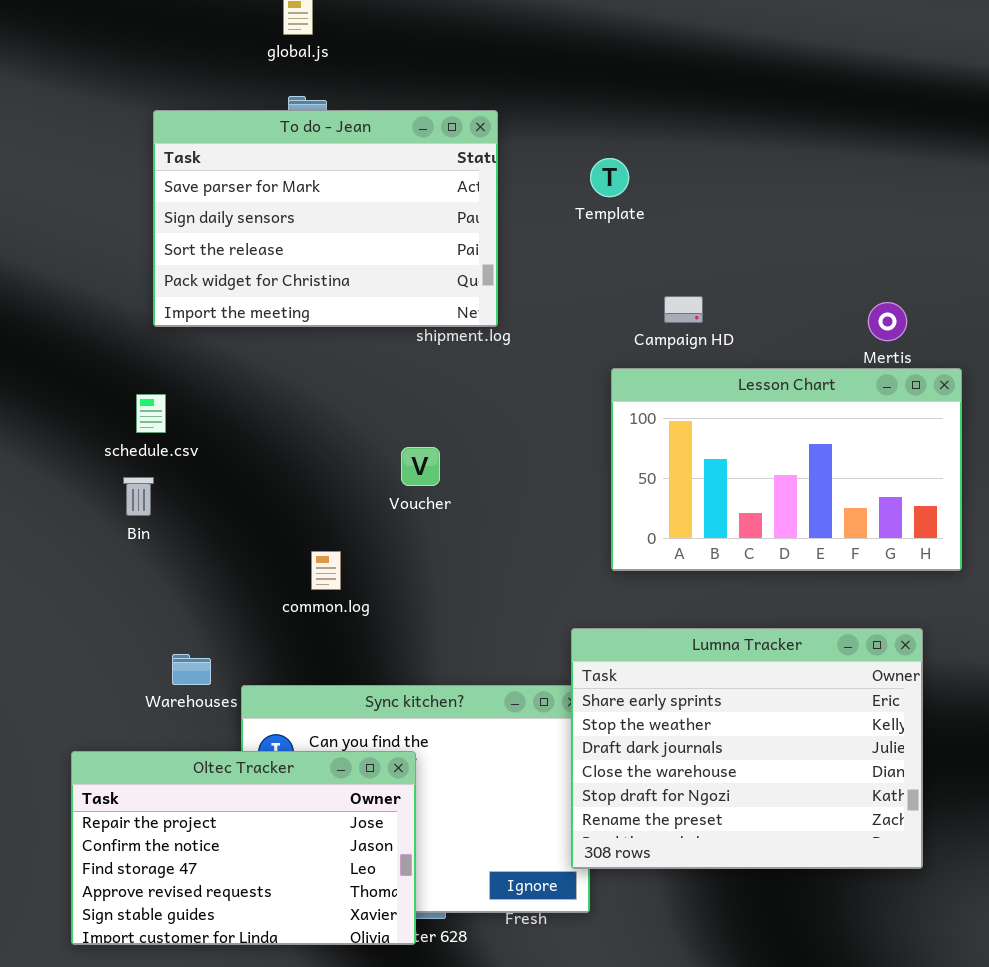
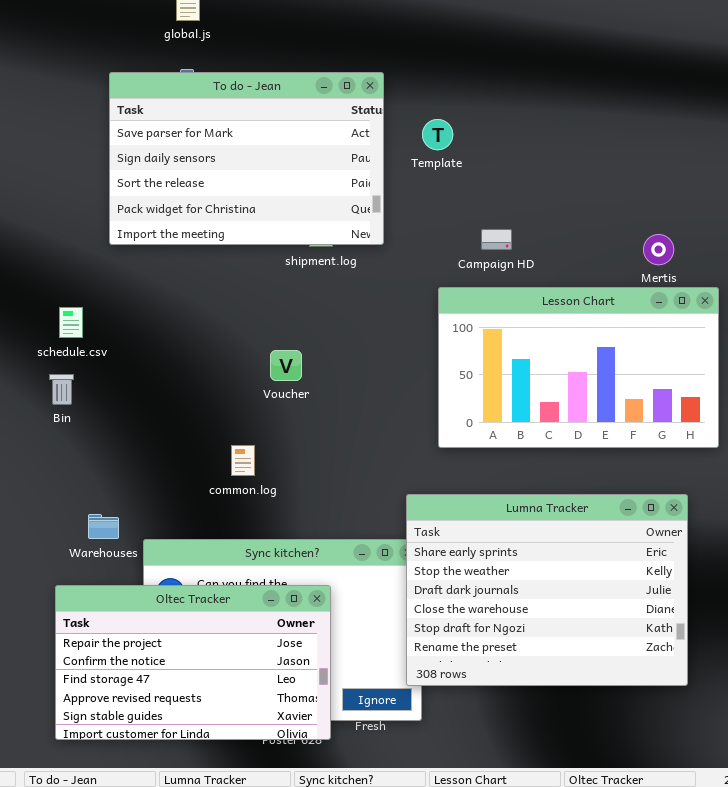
To do - Jean: [153,110,498,327] -> [109,72,384,245], moved
common.log: [311,551,341,590] -> [231,445,255,476], moved
Oltec Tracker: [71,751,416,945] -> [55,585,331,740], moved

